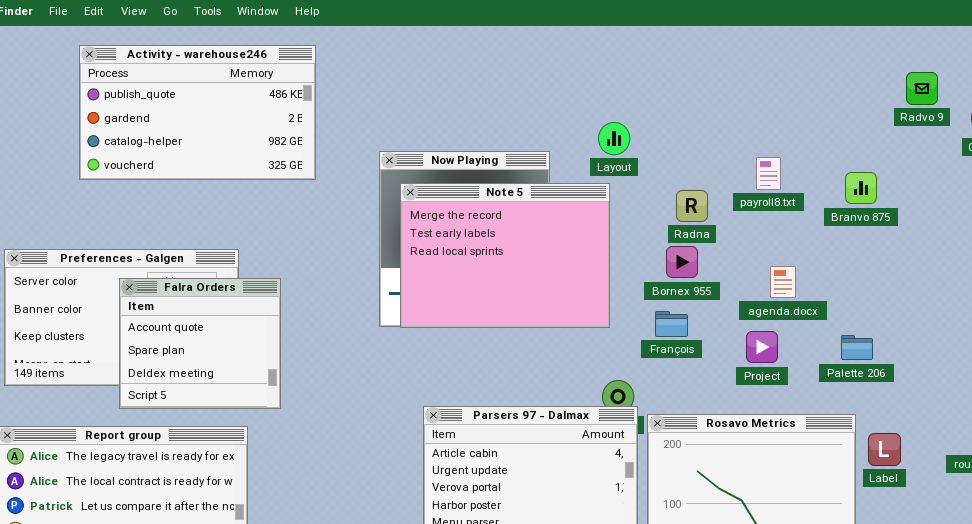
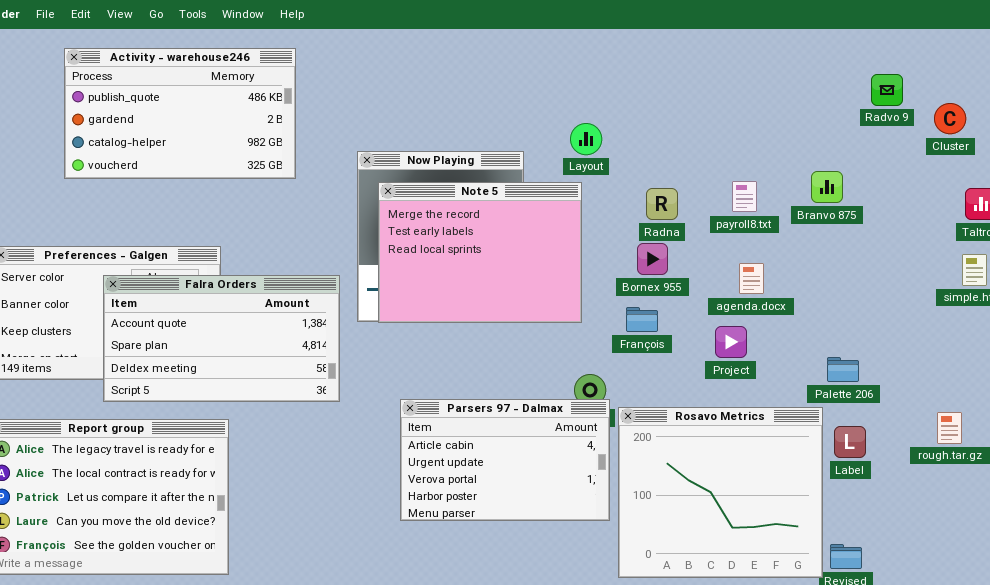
payroll8.txt: [756,157,781,190] -> [732,181,757,212], moved
Falra Orders: [119,278,281,409] -> [103,275,340,402], resized
Palette 206: [841,335,873,360] -> [827,357,859,382], moved

